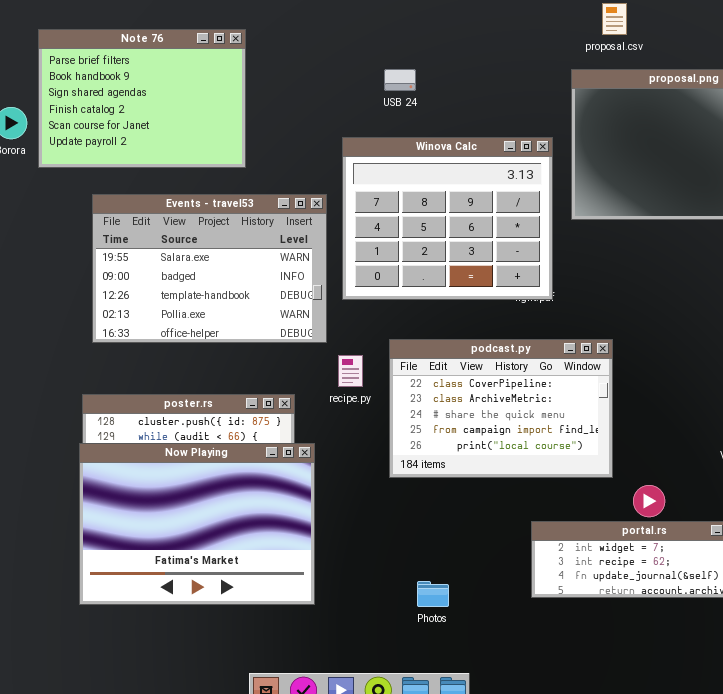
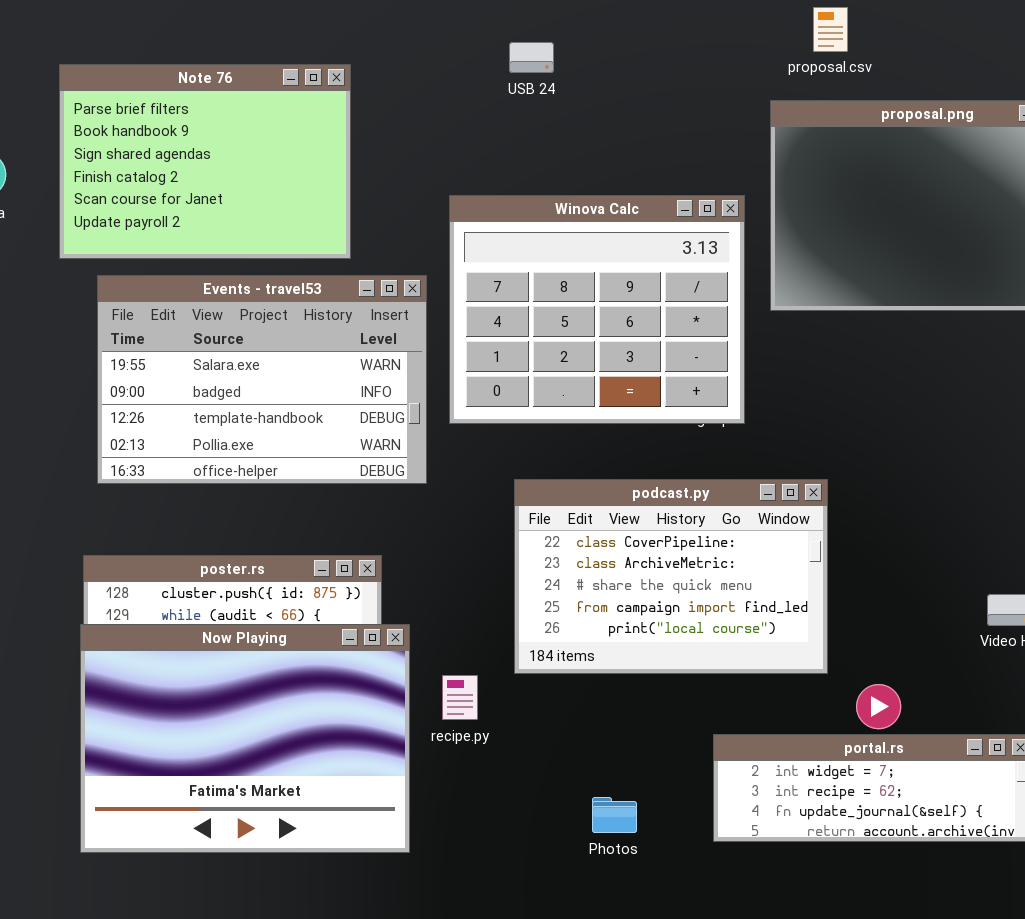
Note 76: [38,29,246,168] -> [59,64,351,259], moved
USB 24: [384,69,416,91] -> [509,42,554,73], moved
recipe.py: [338,355,363,387] -> [442,675,478,720], moved
Photos: [417,581,449,607] -> [592,797,637,833], moved

